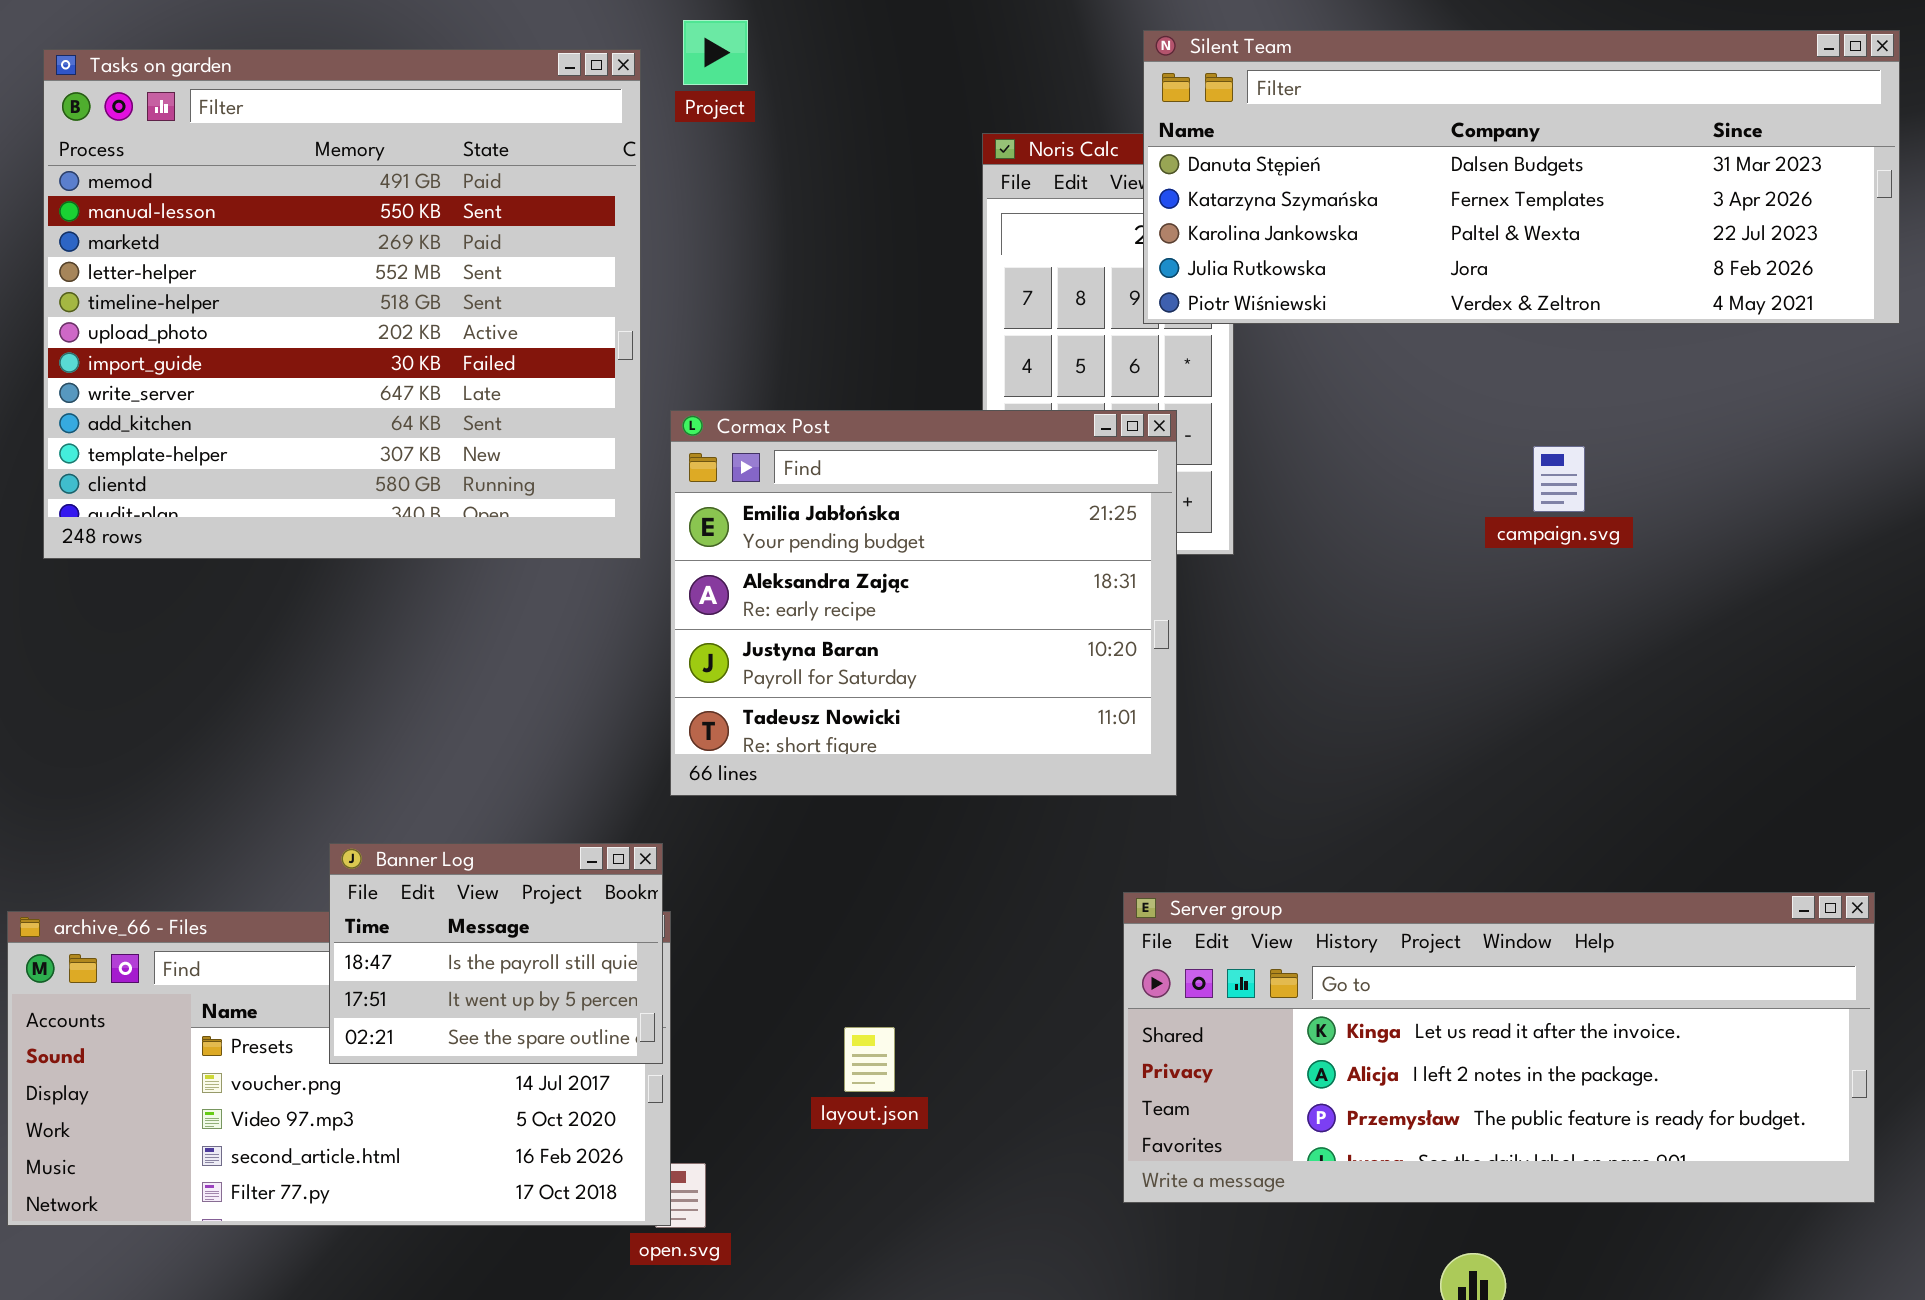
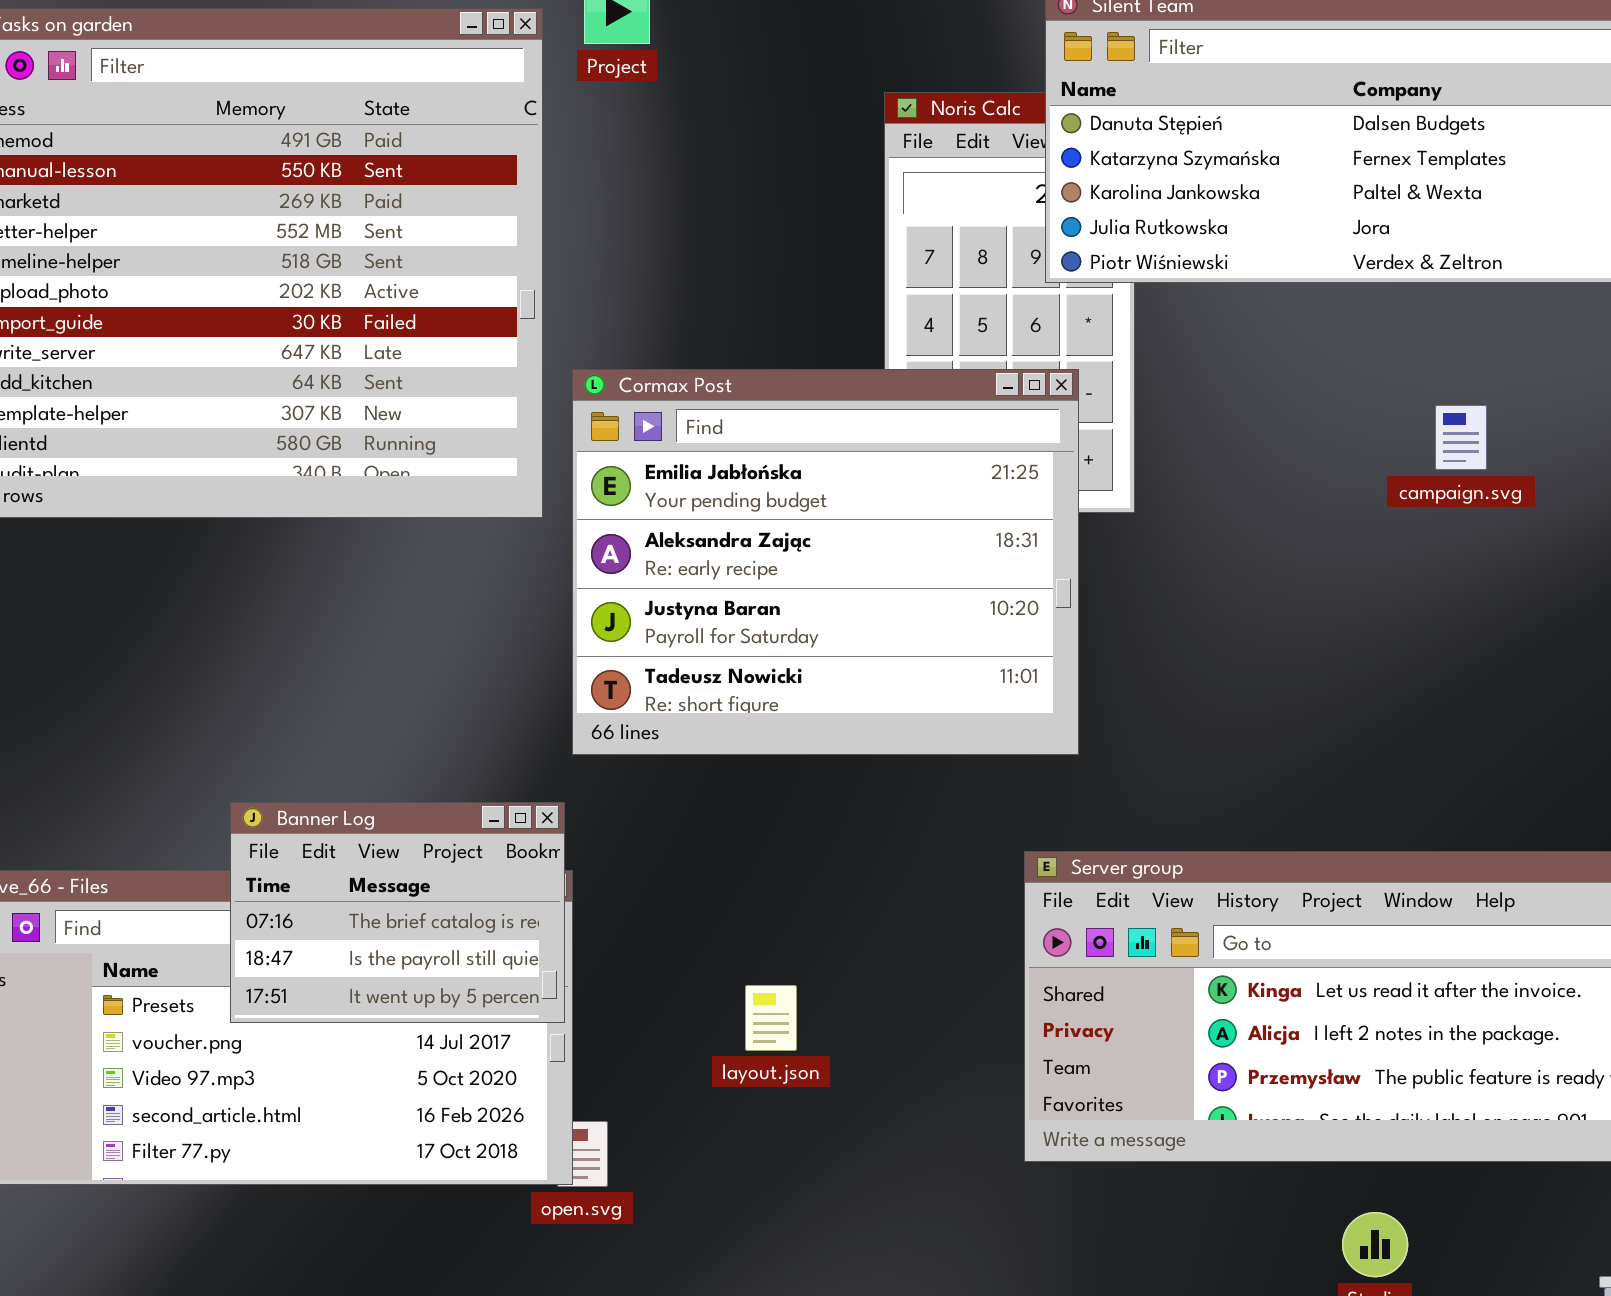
Banner Log: [329,843,663,1064] -> [230,802,565,1023], scrolled up 1 row

